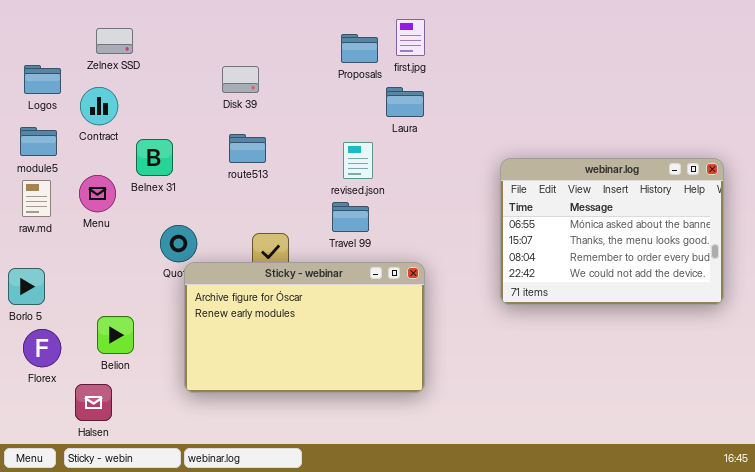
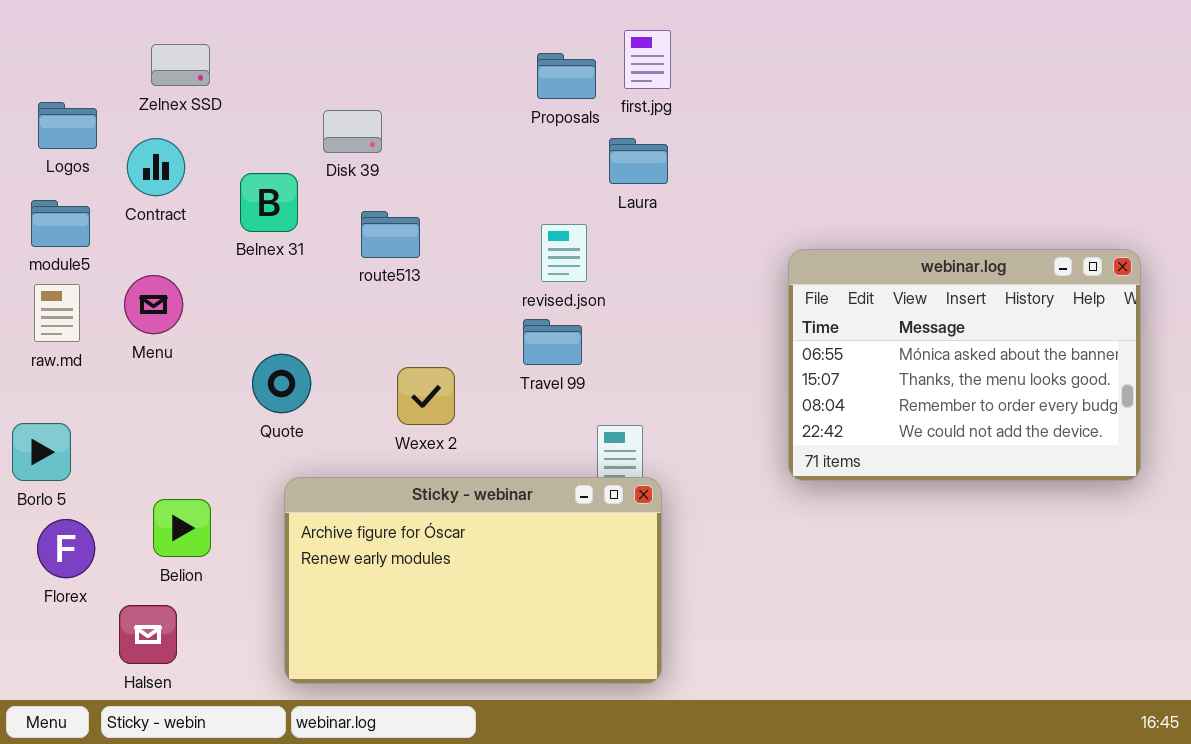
Disk 39: [222,66,259,93] -> [323,110,382,153], moved
Belnex 31: [136,139,173,176] -> [240,173,298,232], moved
Sticky - webinar: [184,262,425,393] -> [284,477,662,684], moved

